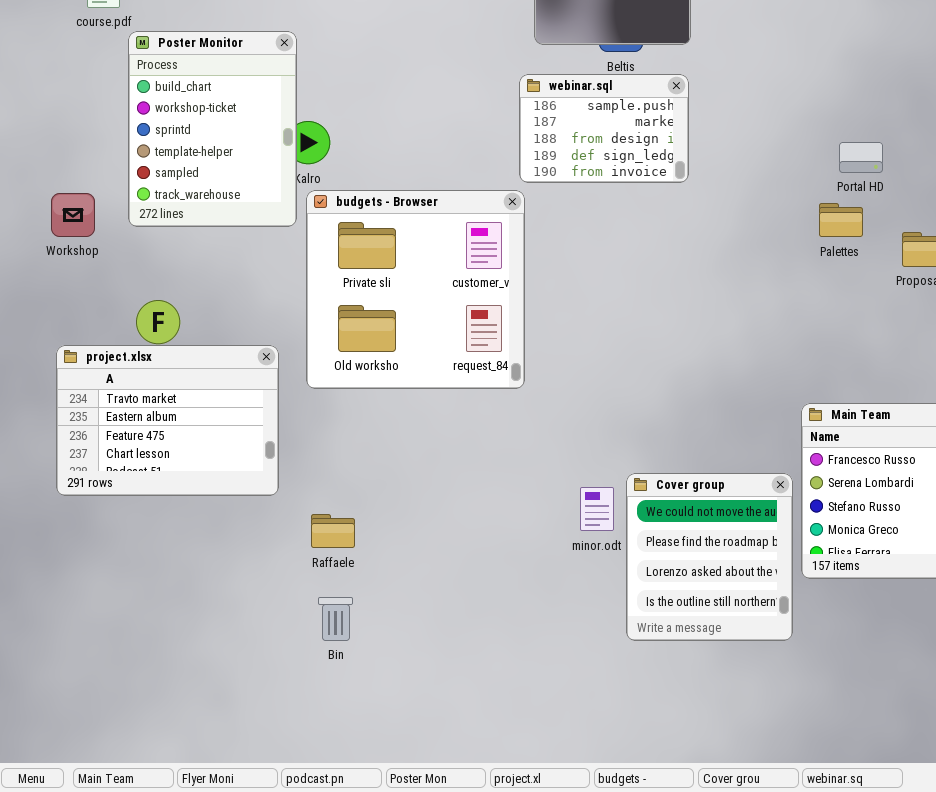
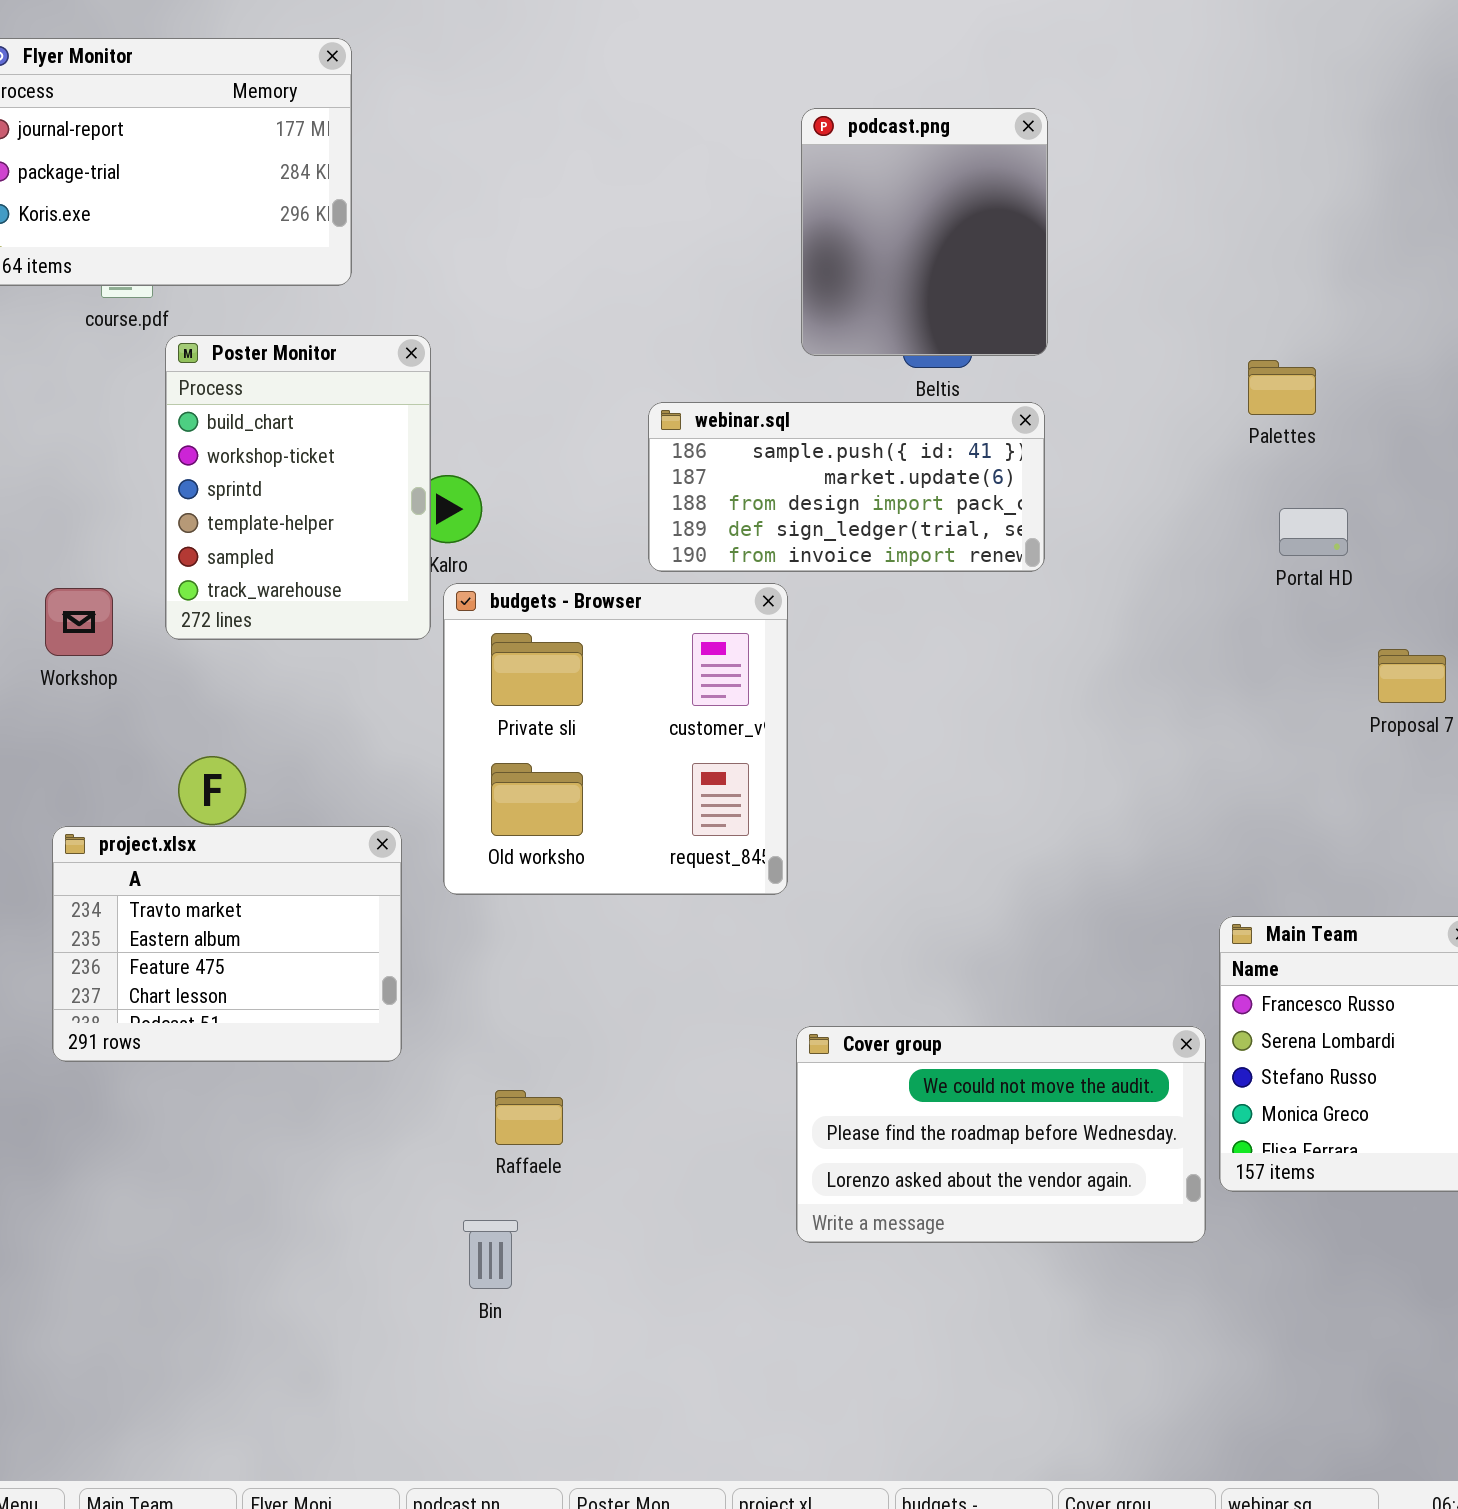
webinar.sql: [519,74,689,183] -> [648,402,1045,572], resized
Palettes: [819,203,863,237] -> [1248,360,1316,415], moved
Cover group: [626,473,793,641] -> [796,1026,1206,1243], resized
Raffaele: [311,514,355,548] -> [495,1090,563,1145], moved

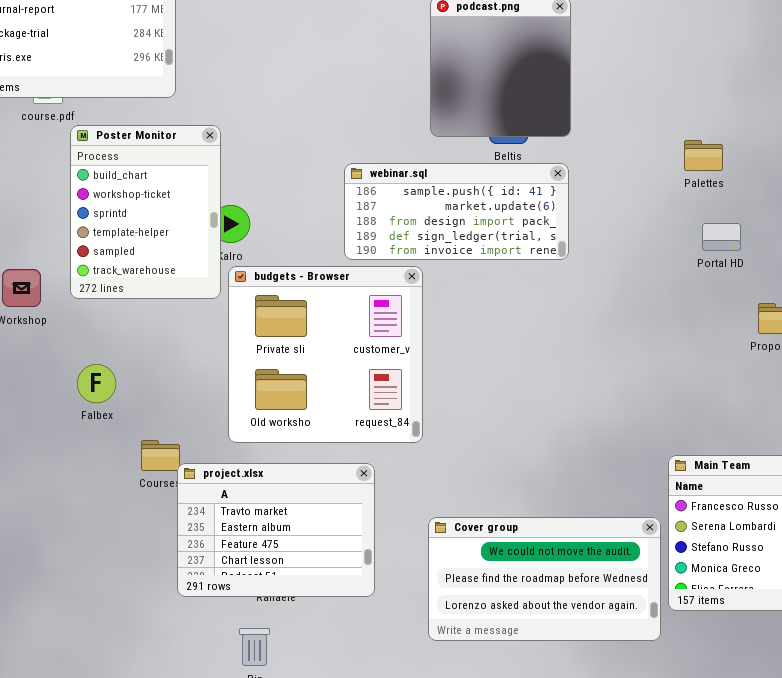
project.xlsx: [52,826,402,1062] -> [177,463,375,597], moved

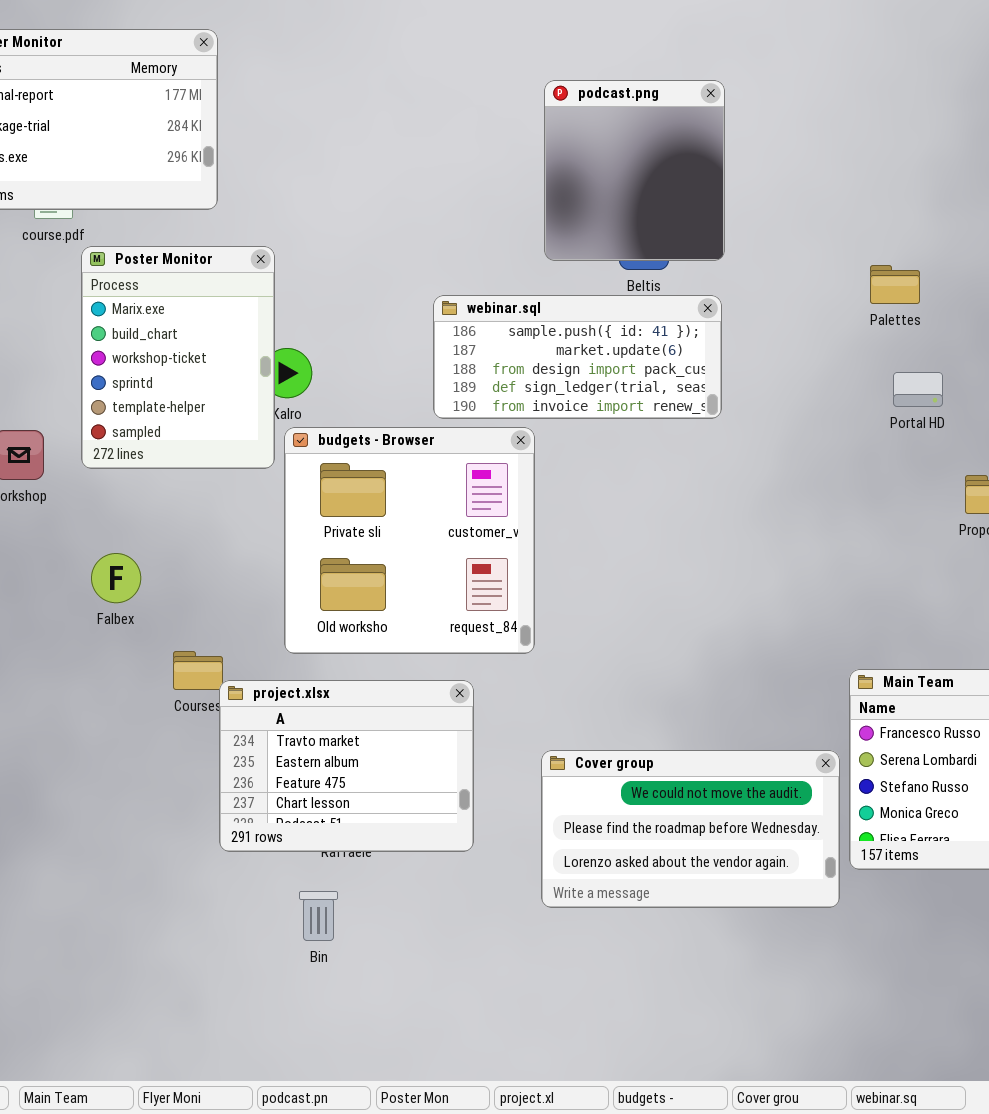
Poster Monitor: [70,125,221,299] -> [81,246,275,469], scrolled up 1 row

